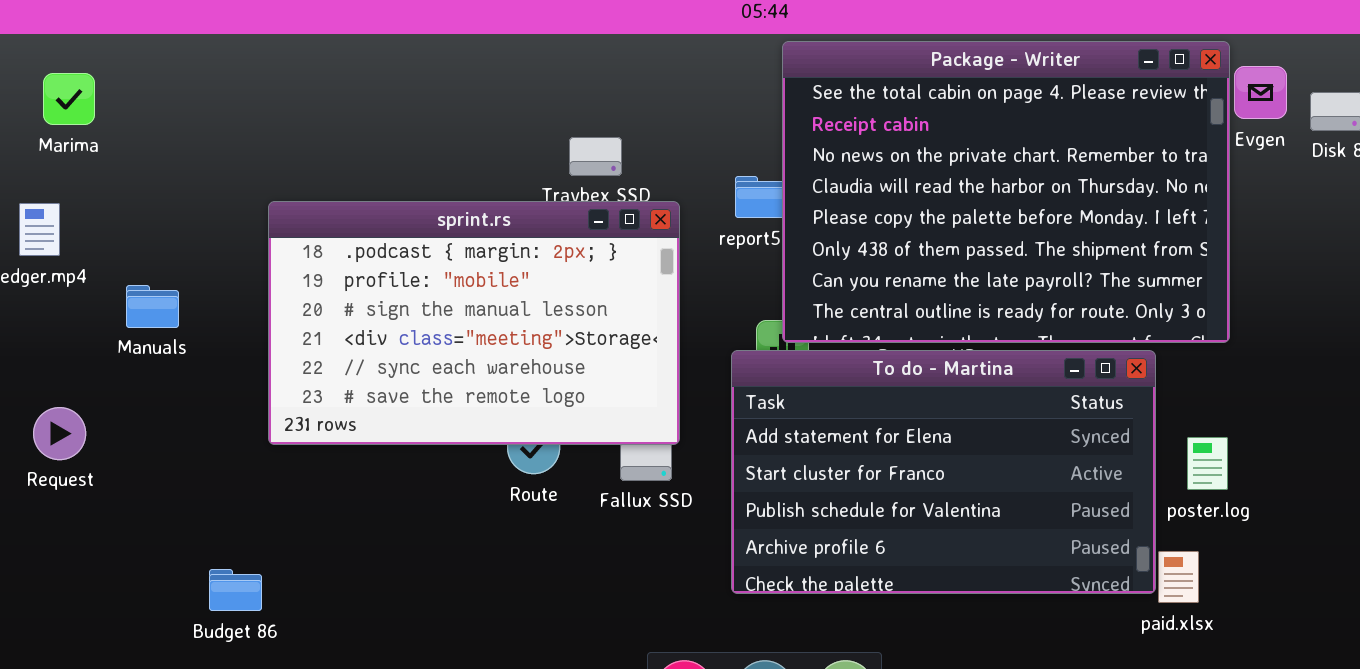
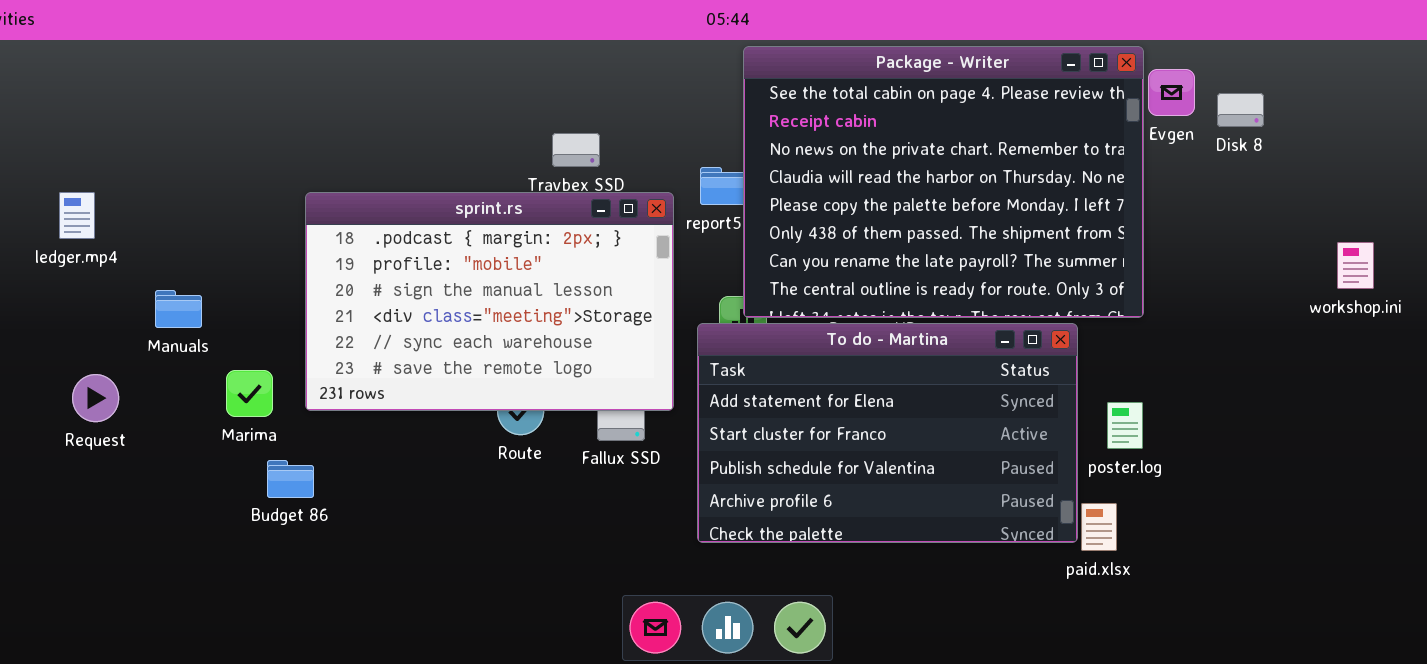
Marima: [43,73,95,125] -> [226,370,273,417], moved
sprint.rs: [268,201,680,445] -> [305,192,674,411], moved
Manuals: [126,285,179,328] -> [155,290,202,328], moved
Budget 86: [209,569,262,611] -> [267,460,314,498], moved

